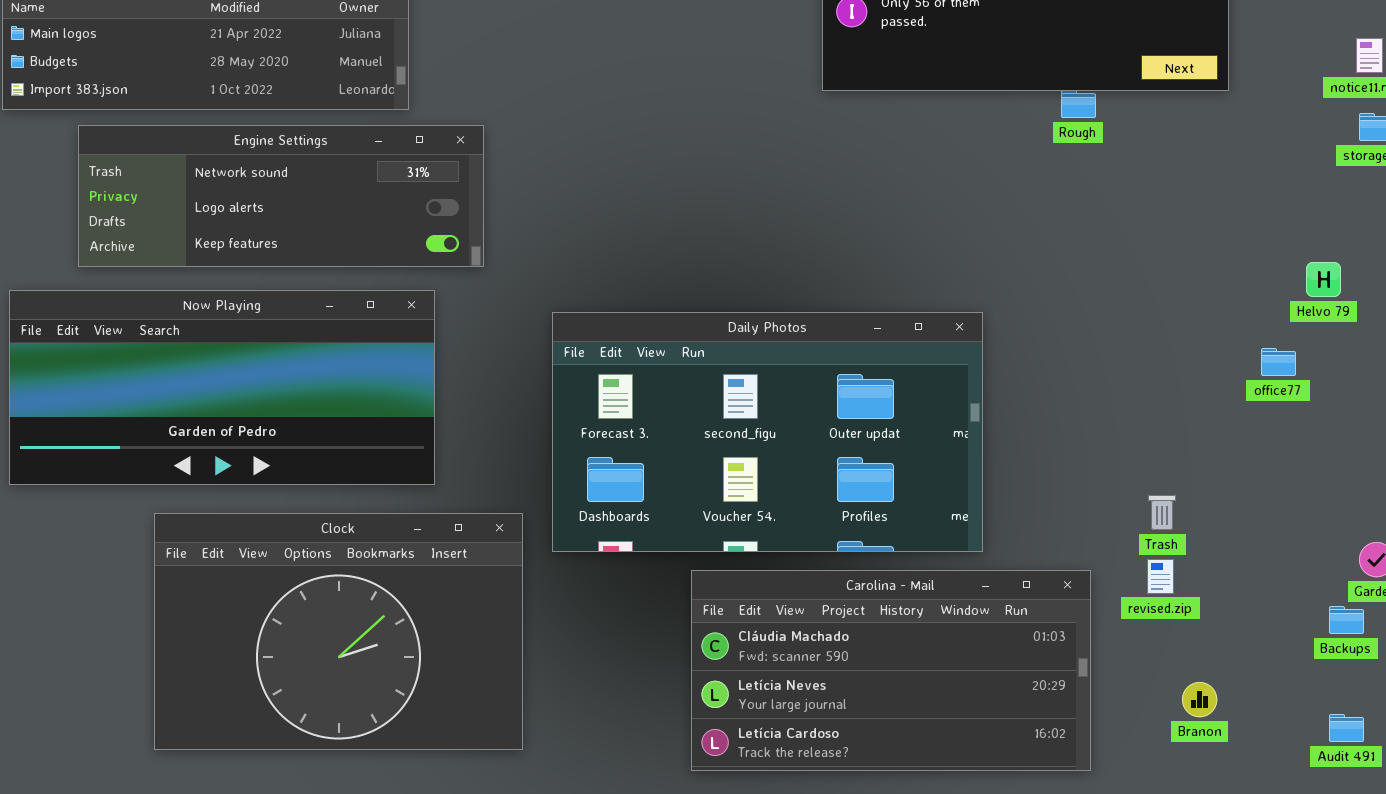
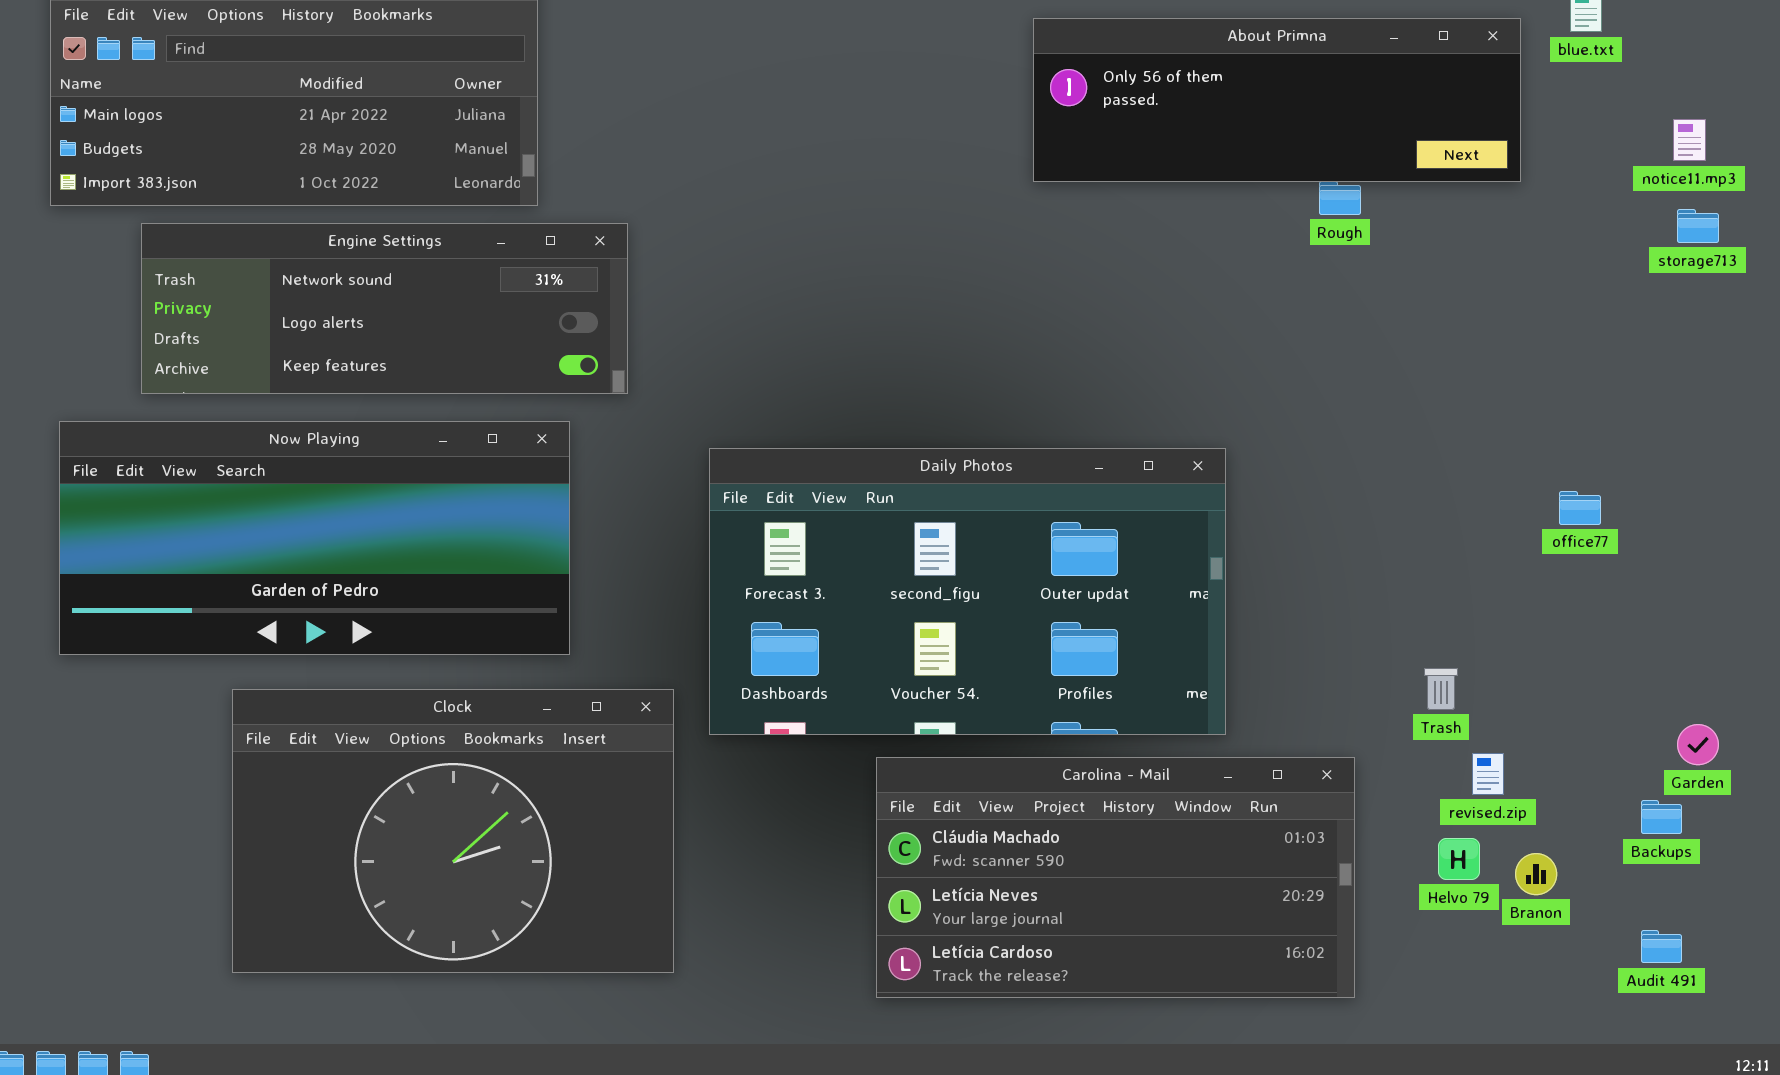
Helvo 79: [1306,262,1341,297] -> [1438,838,1480,880], moved
revised.zip: [1147,559,1174,594] -> [1472,753,1504,795], moved
Branon: [1182,682,1217,717] -> [1515,853,1557,895], moved

